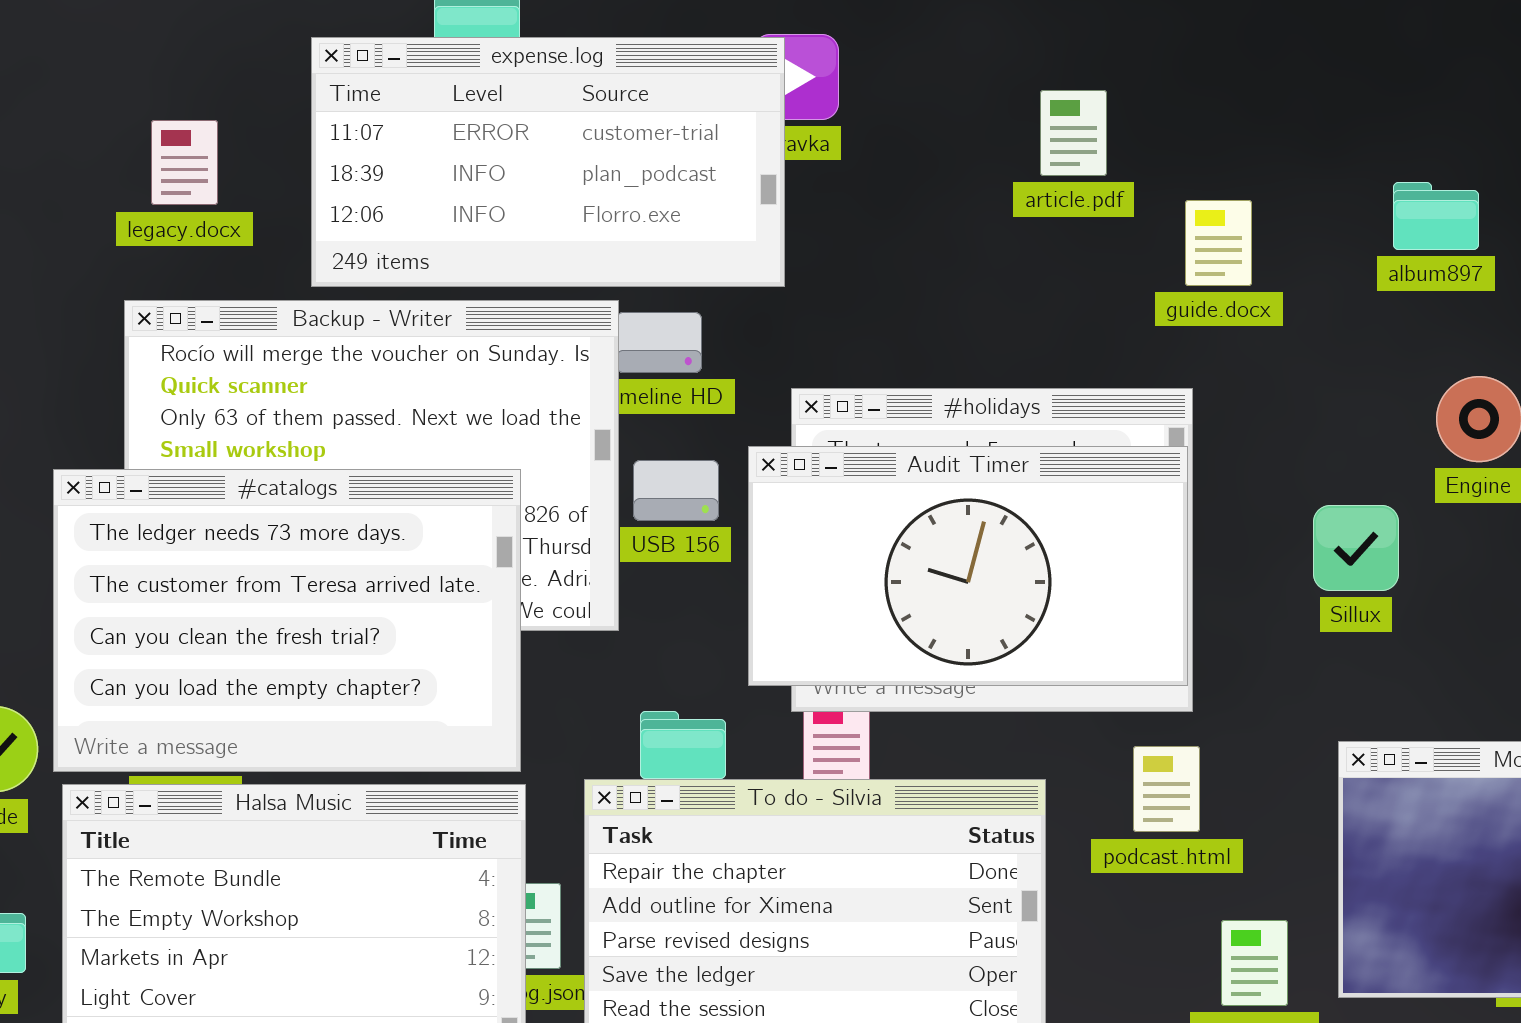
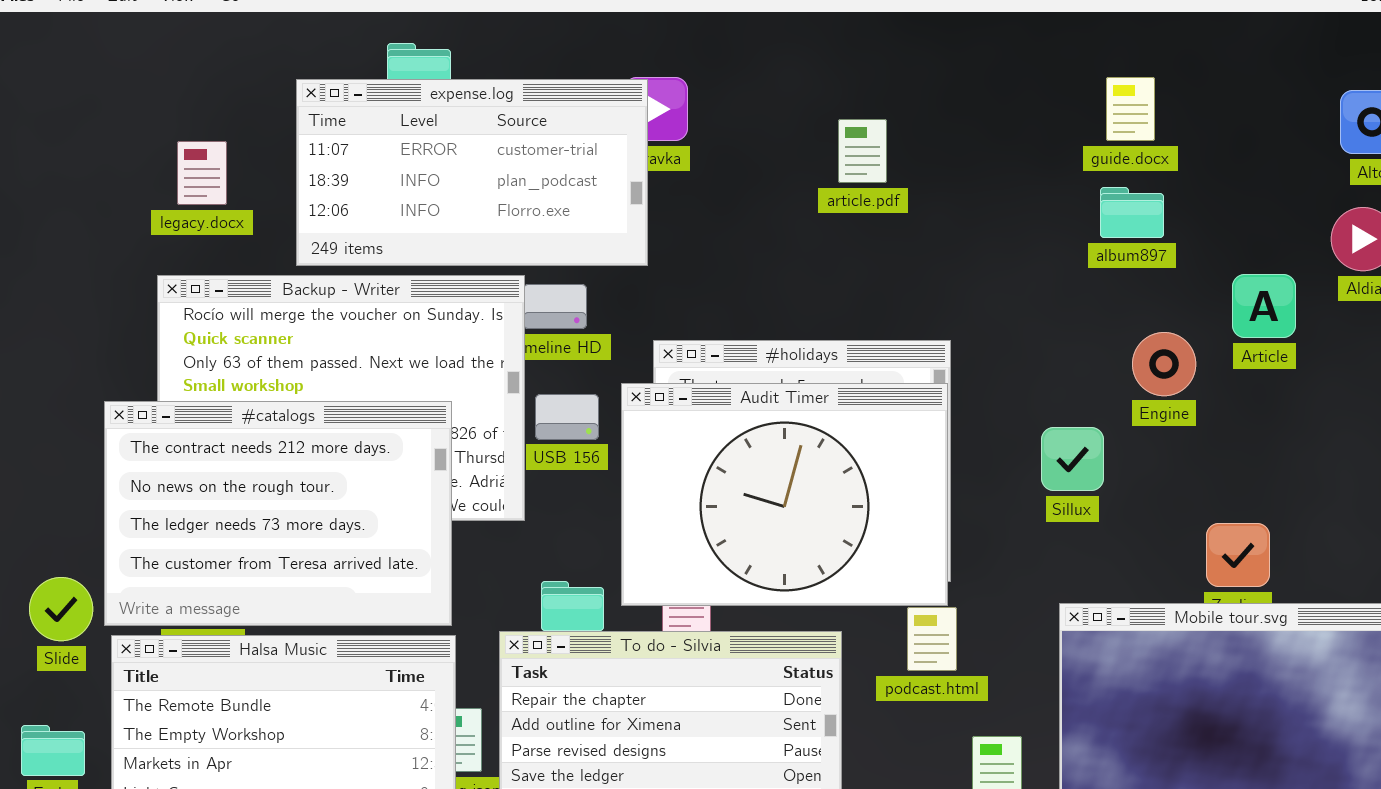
guide.docx: [1185,200,1252,286] -> [1106,77,1155,141], moved
Audit Timer: [748,446,1188,686] -> [621,383,948,606], resized
#catalogs: [53,469,521,772] -> [104,401,452,626], scrolled up 2 rows

